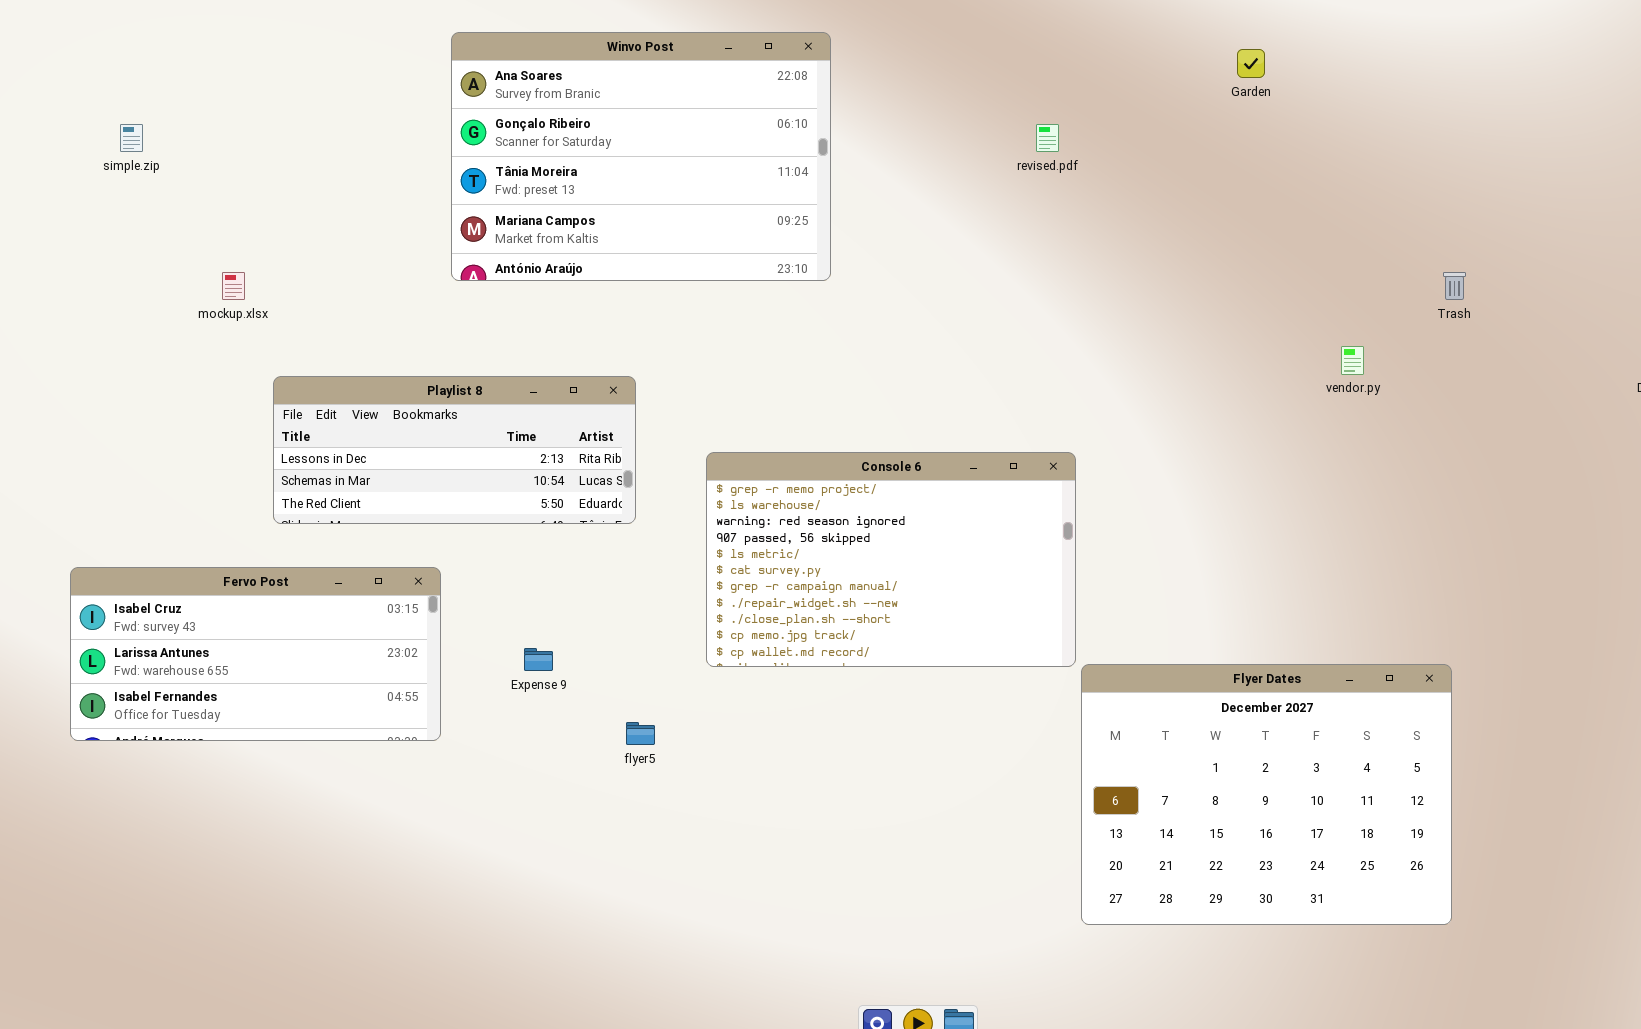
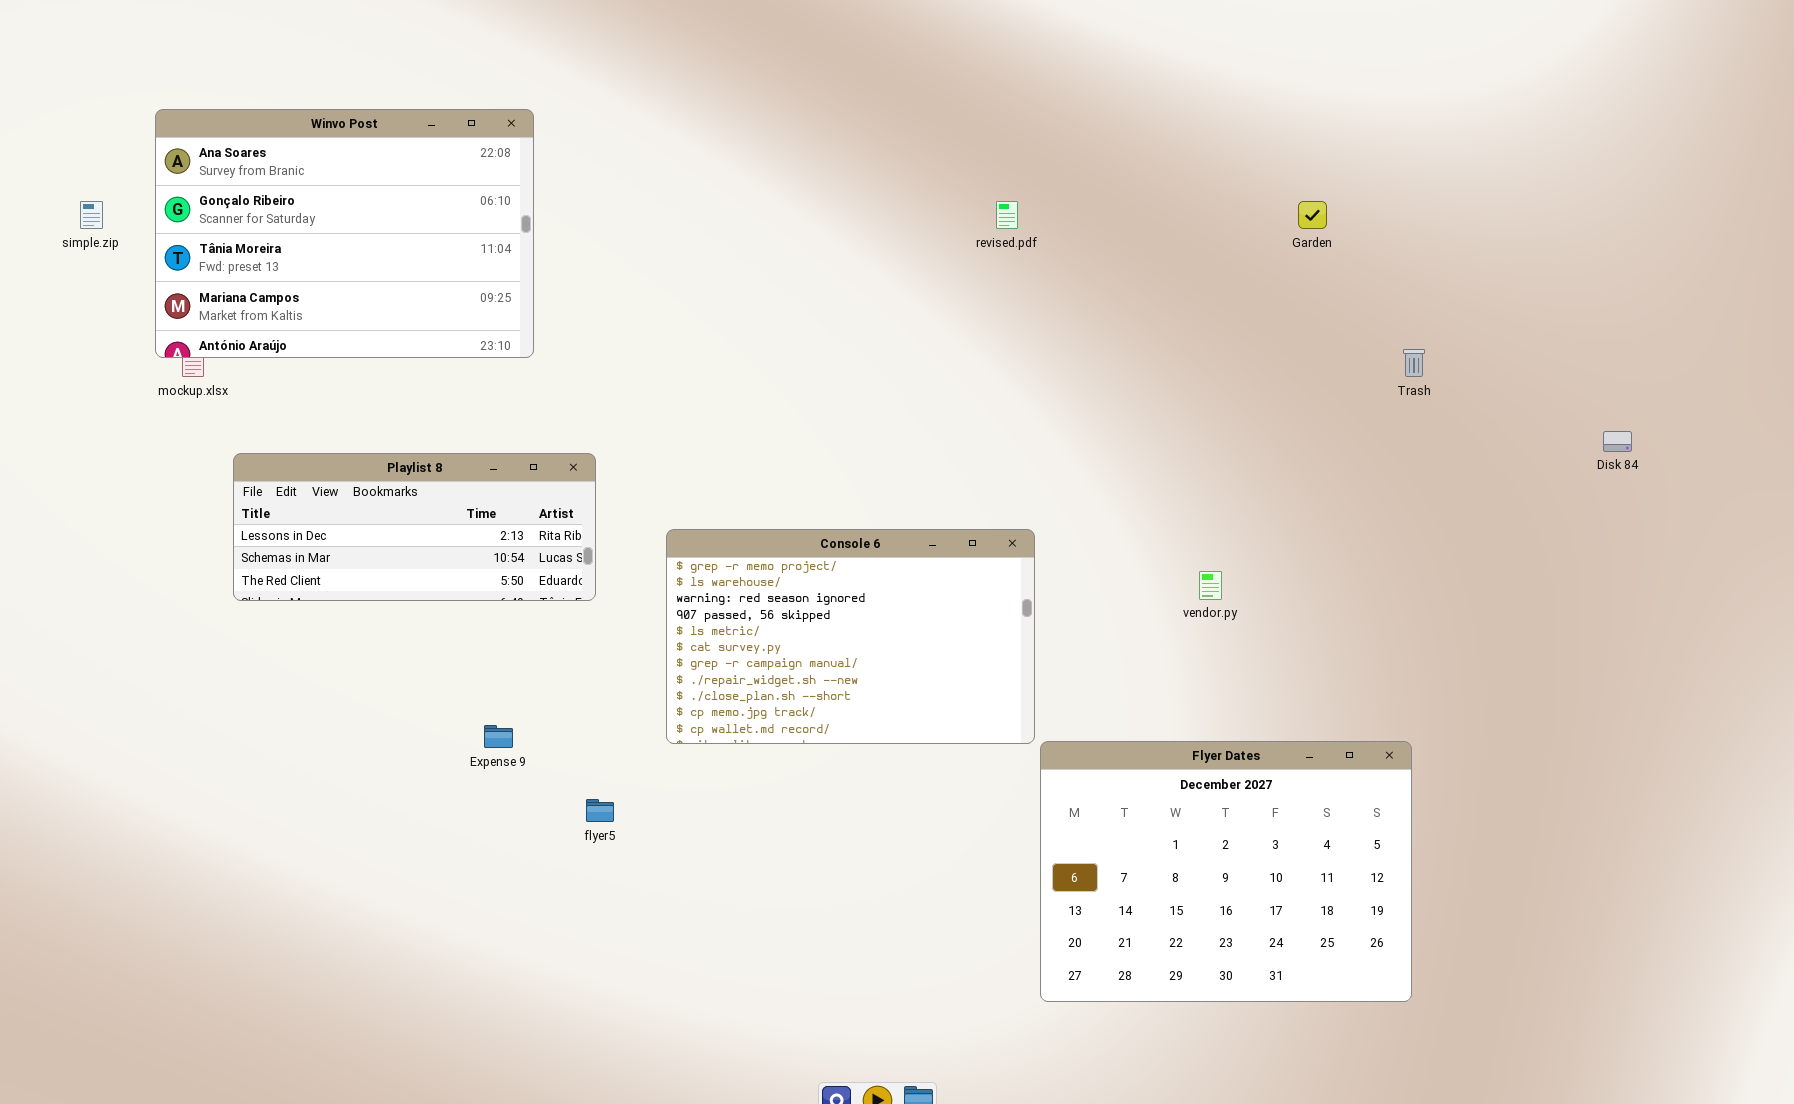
Winvo Post: [451,32,831,281] -> [155,109,534,358], moved
Garden: [1237,49,1265,78] -> [1298,201,1327,229], moved
vendor.py: [1341,346,1364,375] -> [1199,571,1222,600], moved
Fervo Post: [70,567,441,741] -> none, closed

